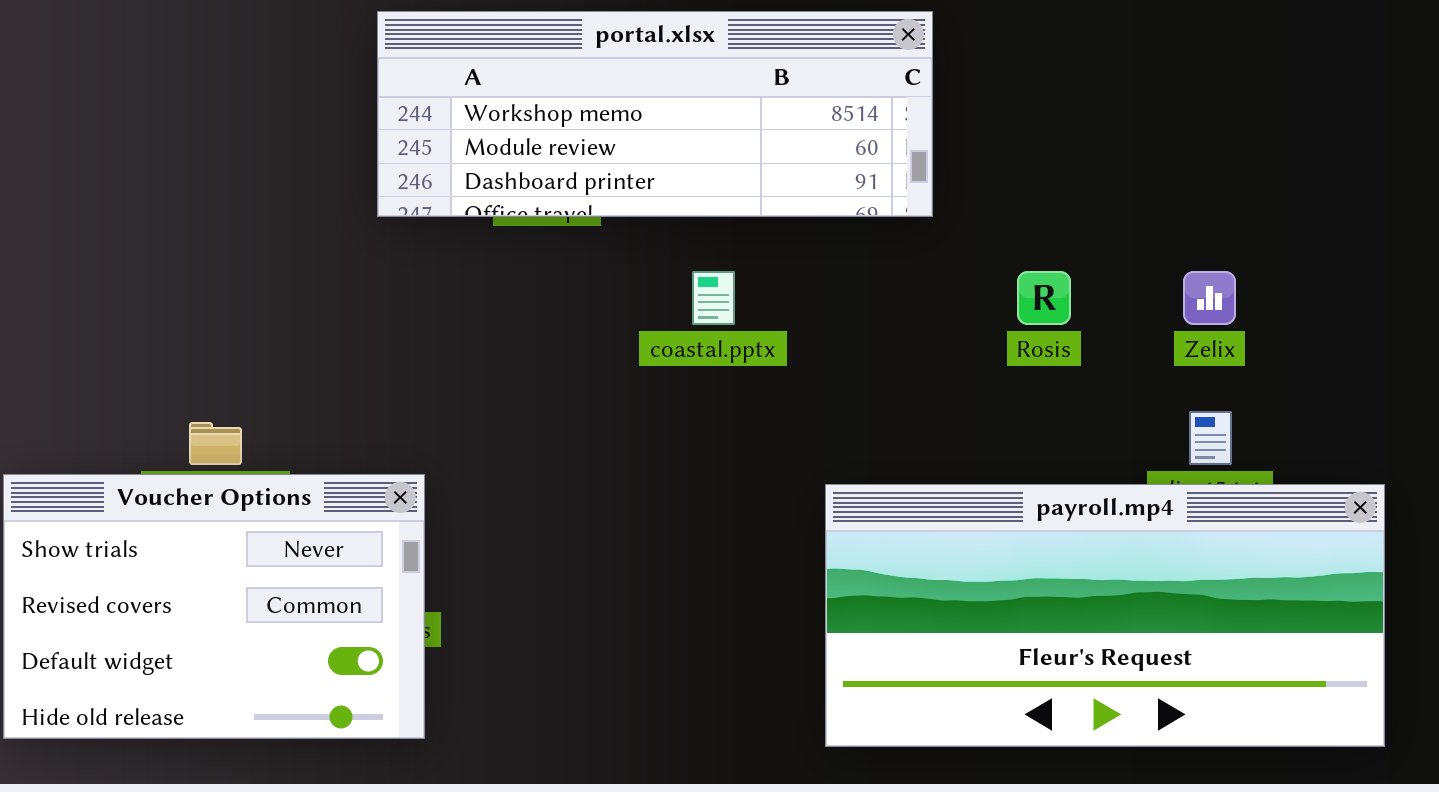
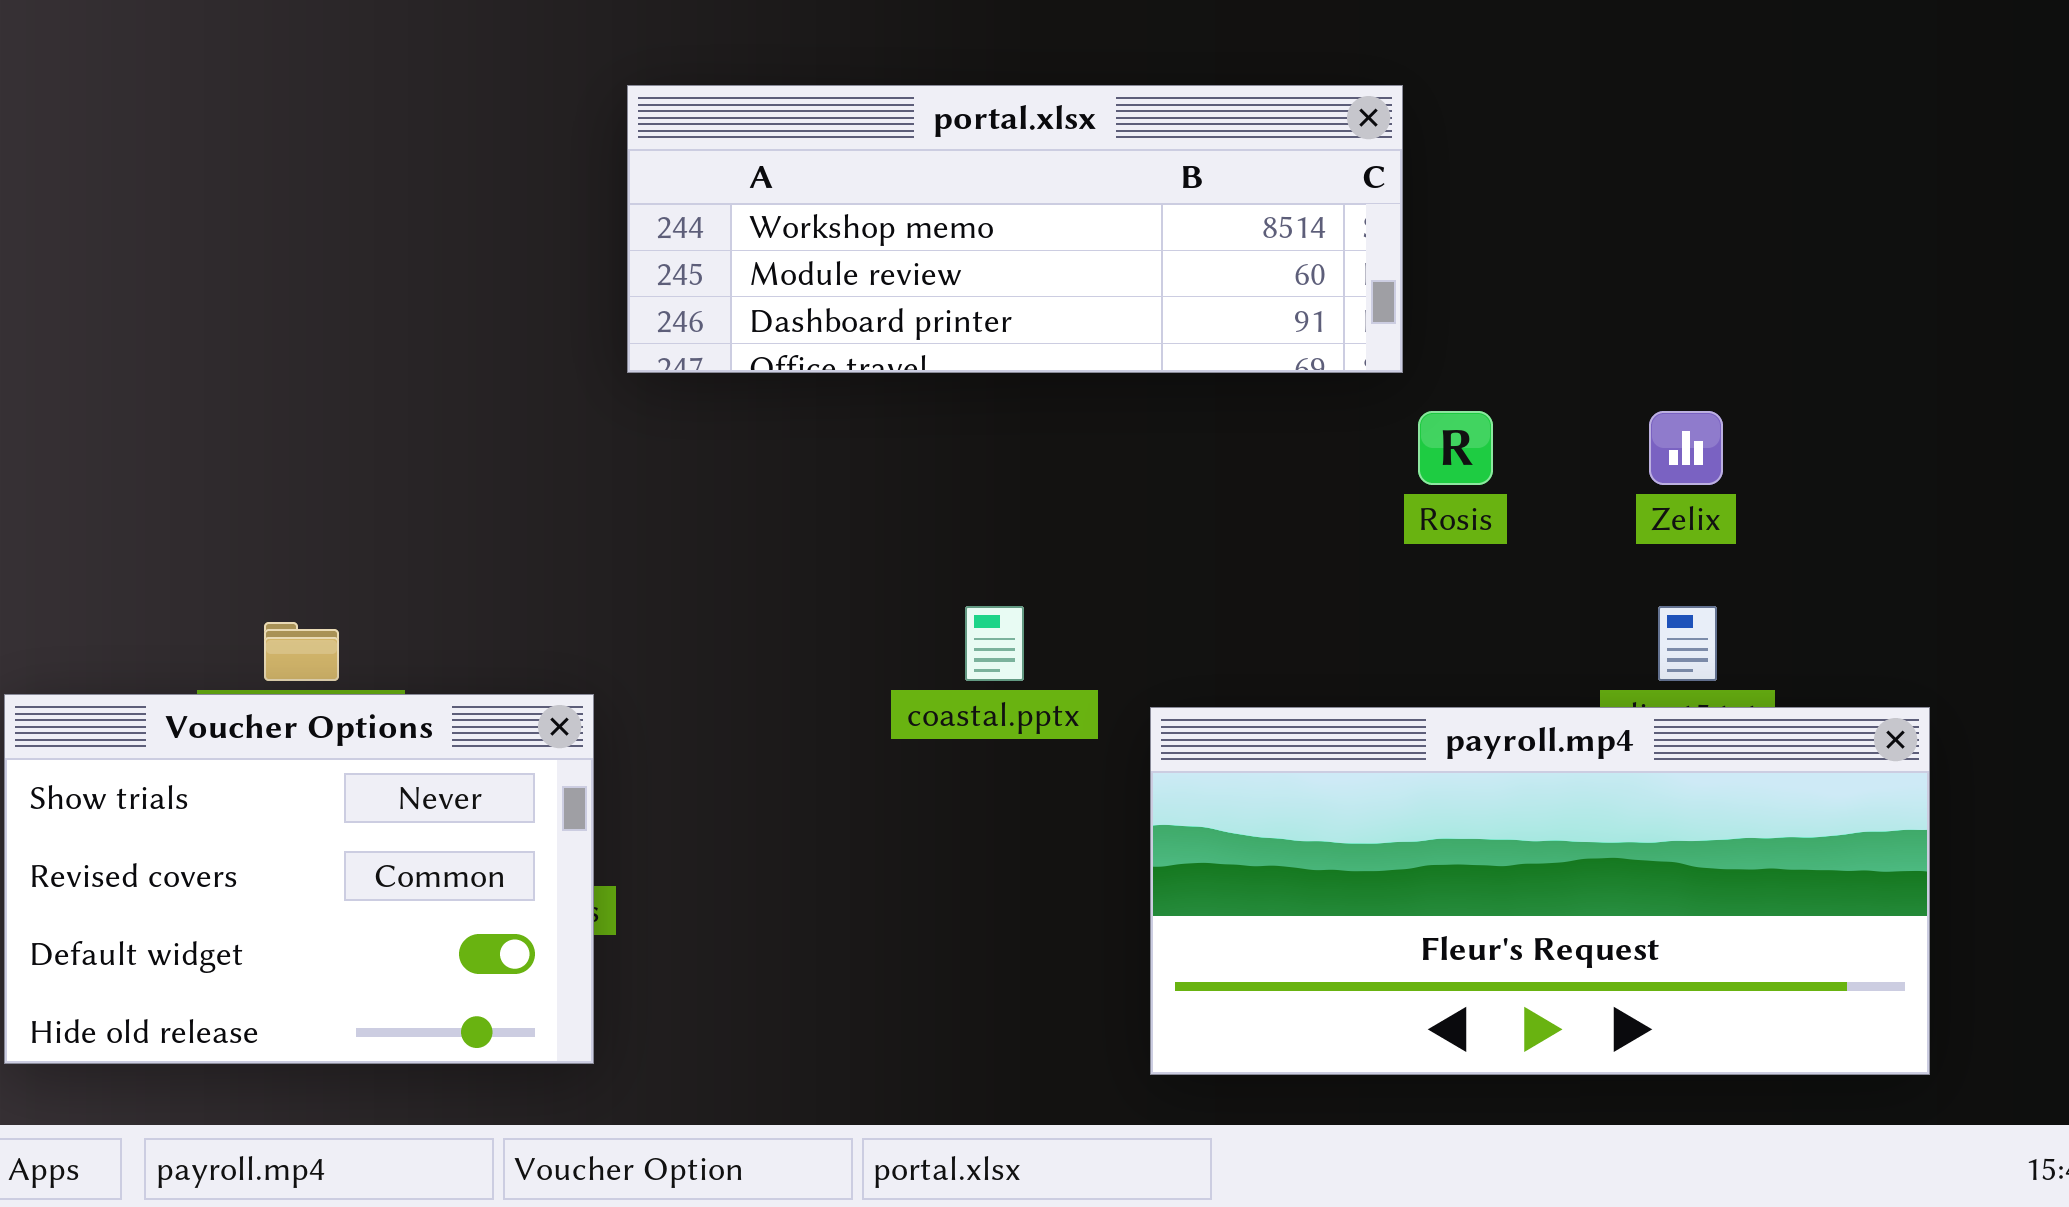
portal.xlsx: [377,11,933,217] -> [627,85,1403,373], moved
coastal.pptx: [692,271,735,325] -> [965,606,1024,681], moved

